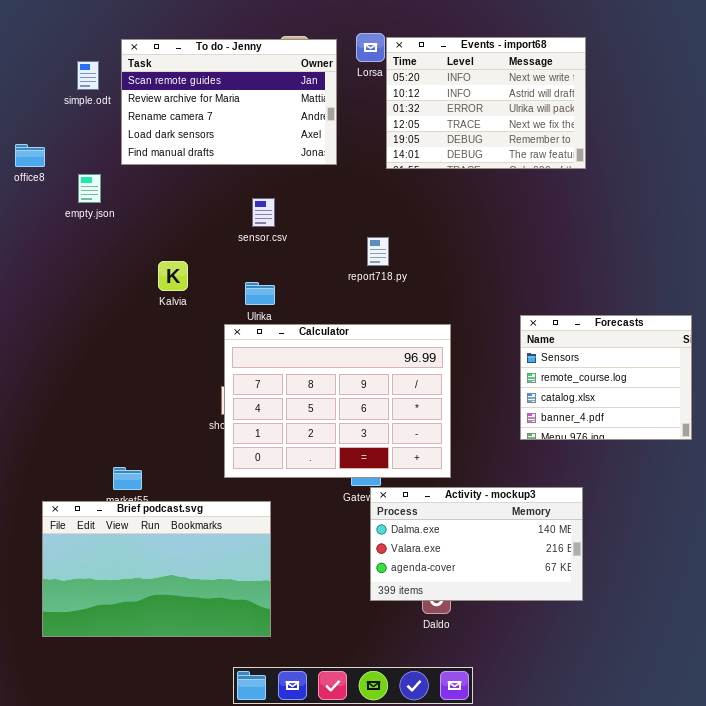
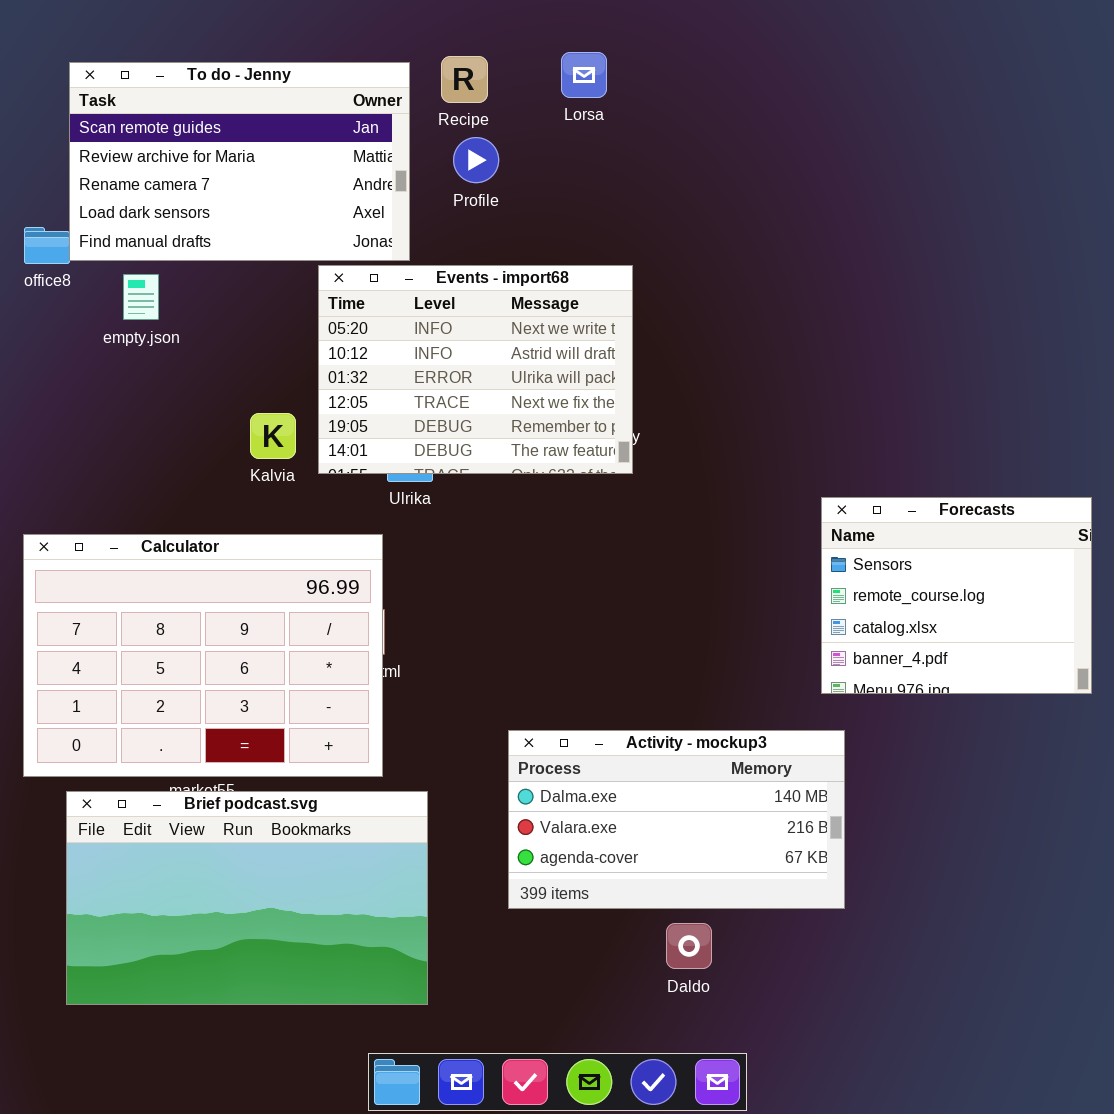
Events - import68: [386,37,586,169] -> [318,265,633,474], moved
To do - Jenny: [121,39,337,165] -> [69,62,410,261], moved
Calculator: [224,324,451,478] -> [23,534,383,777], moved
Activity - mockup3: [370,487,583,601] -> [508,730,845,909], moved

